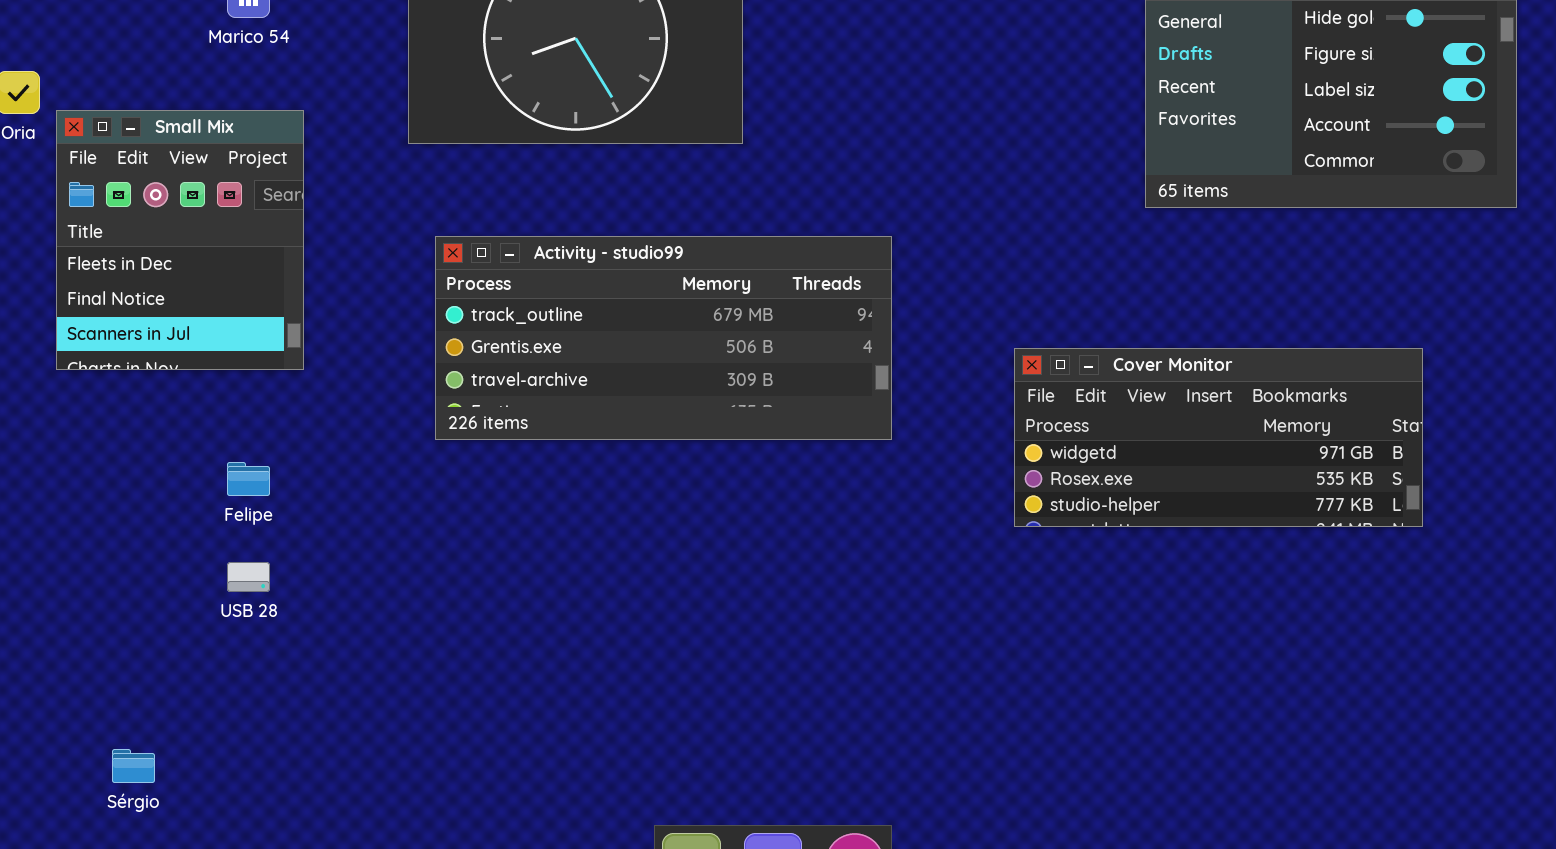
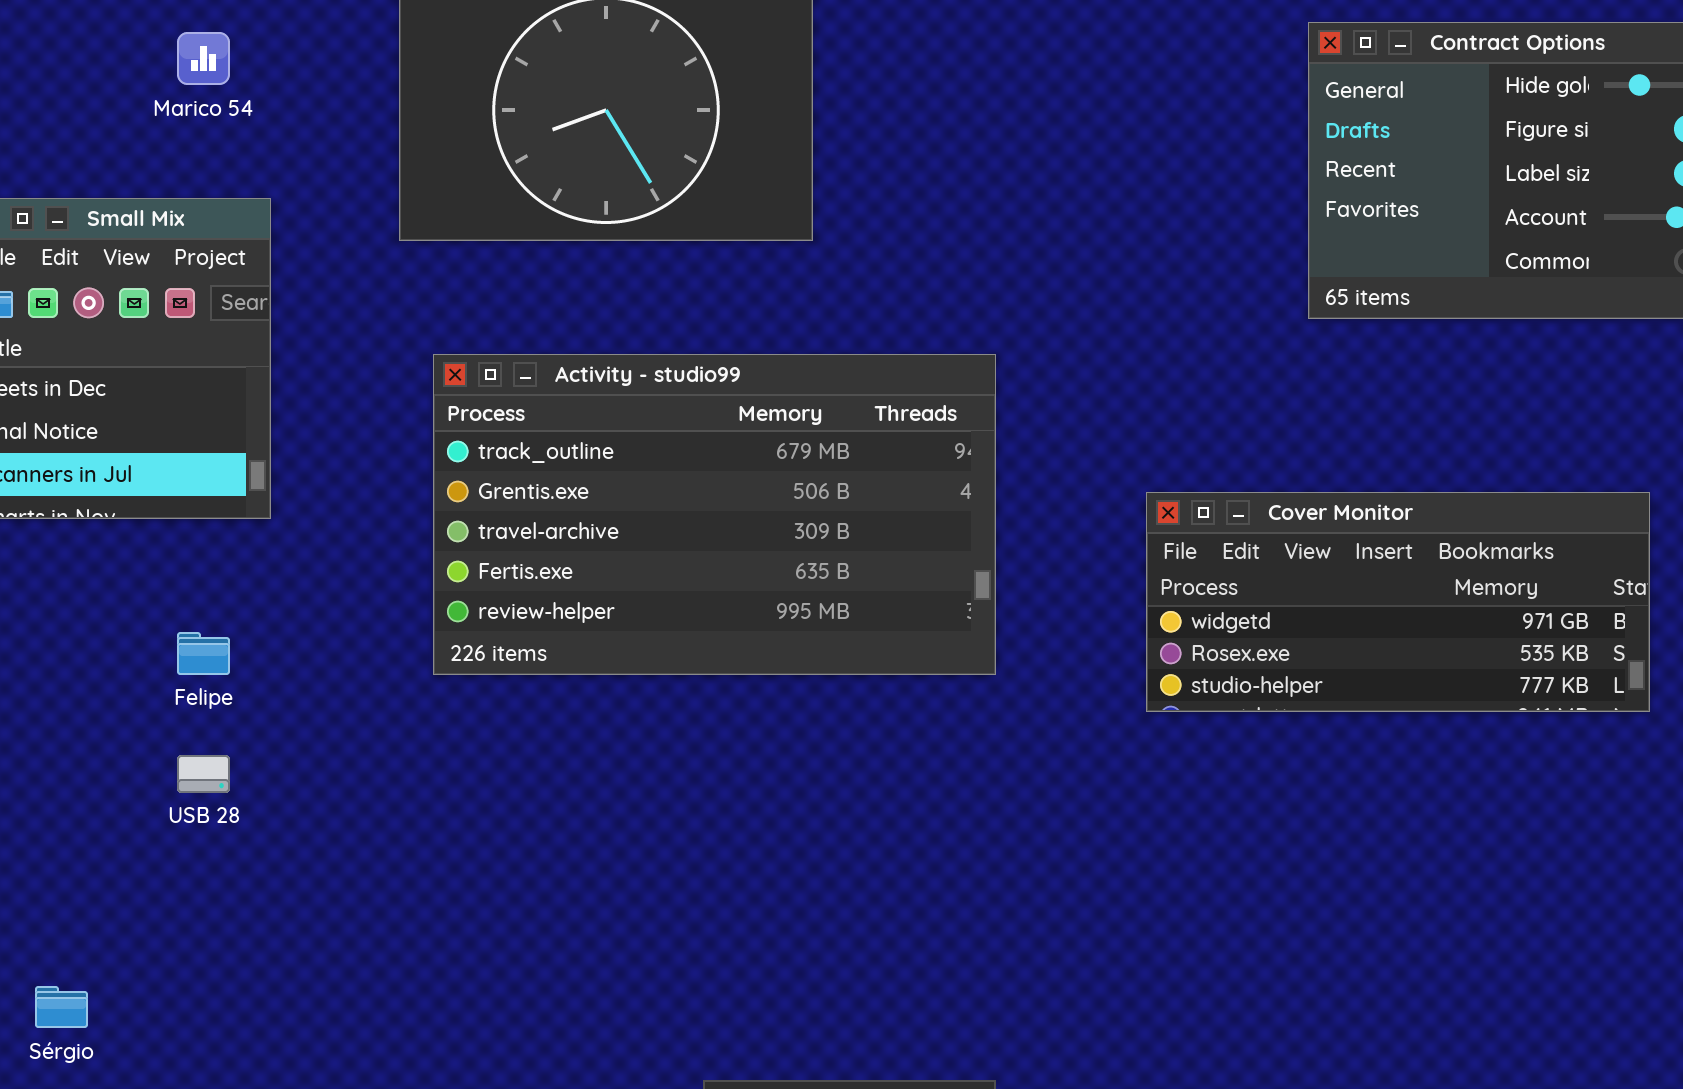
Activity - studio99: [435,236,892,440] -> [433,354,996,675], resized

